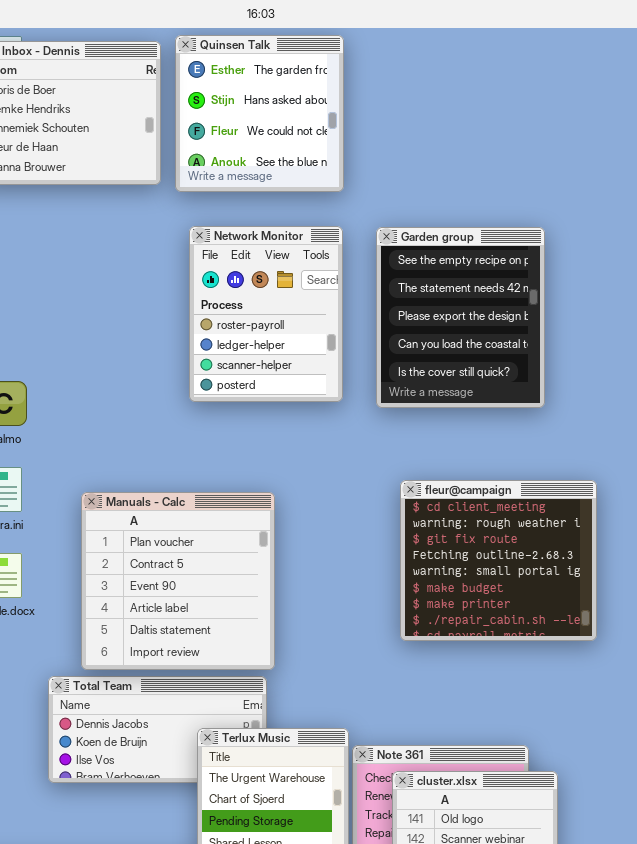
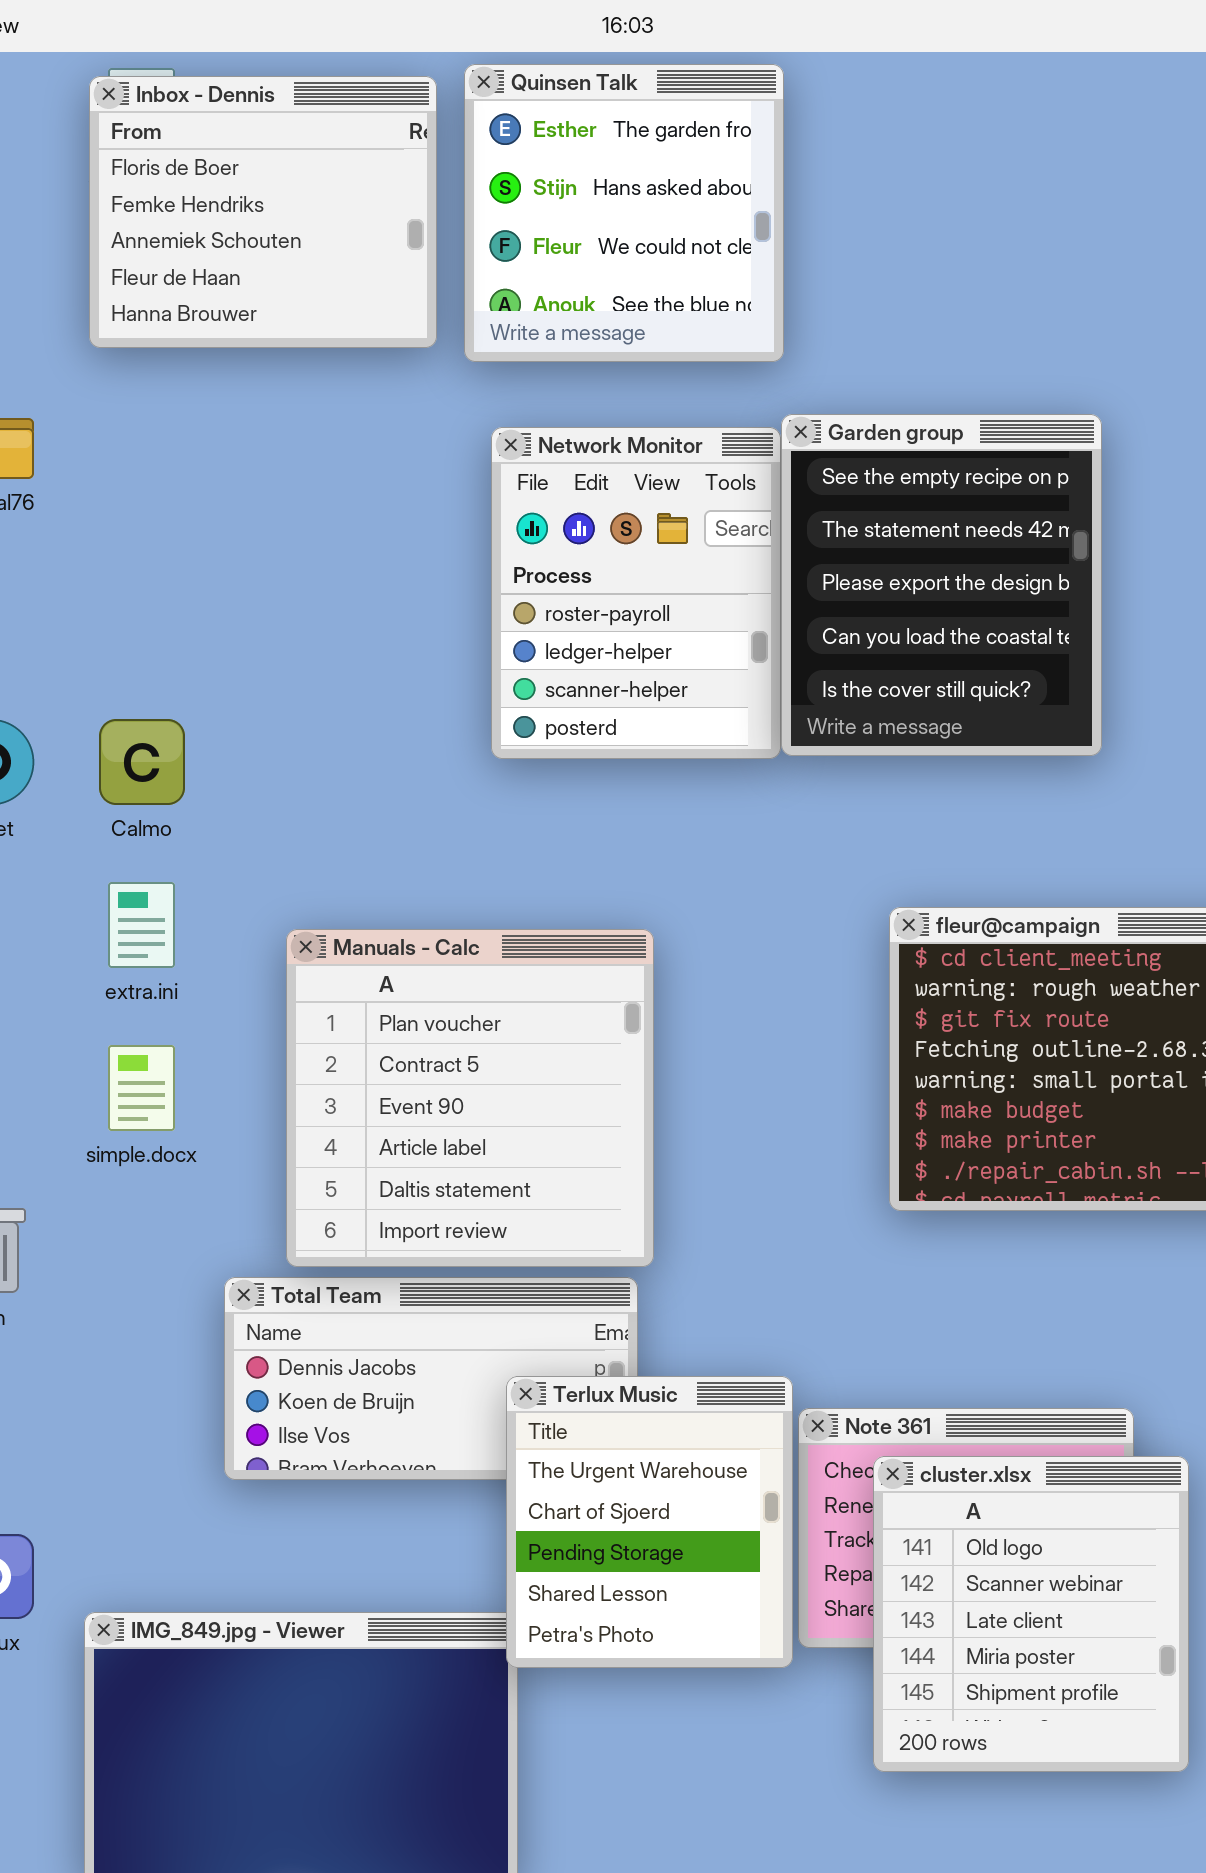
Garden group: [376,227,545,408] -> [781,414,1102,756], moved

